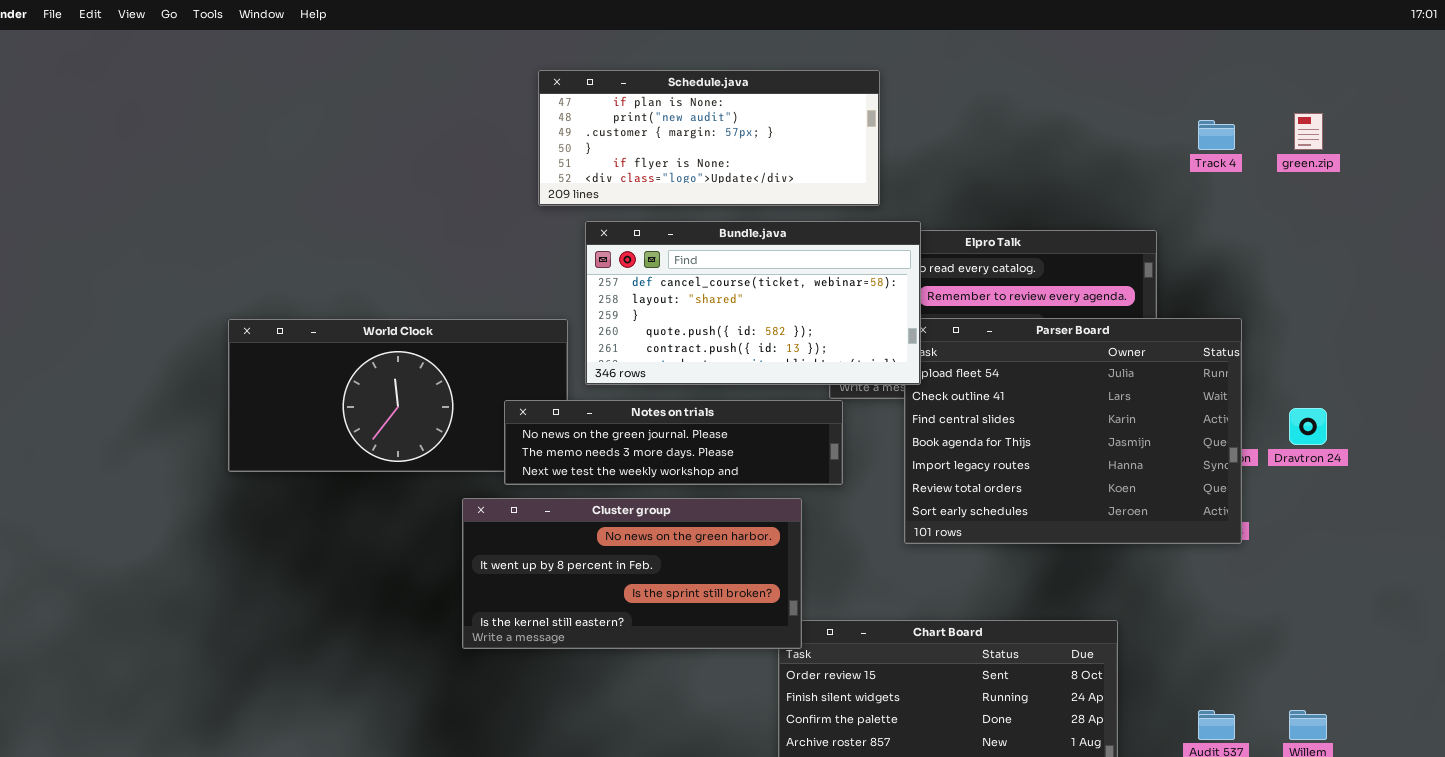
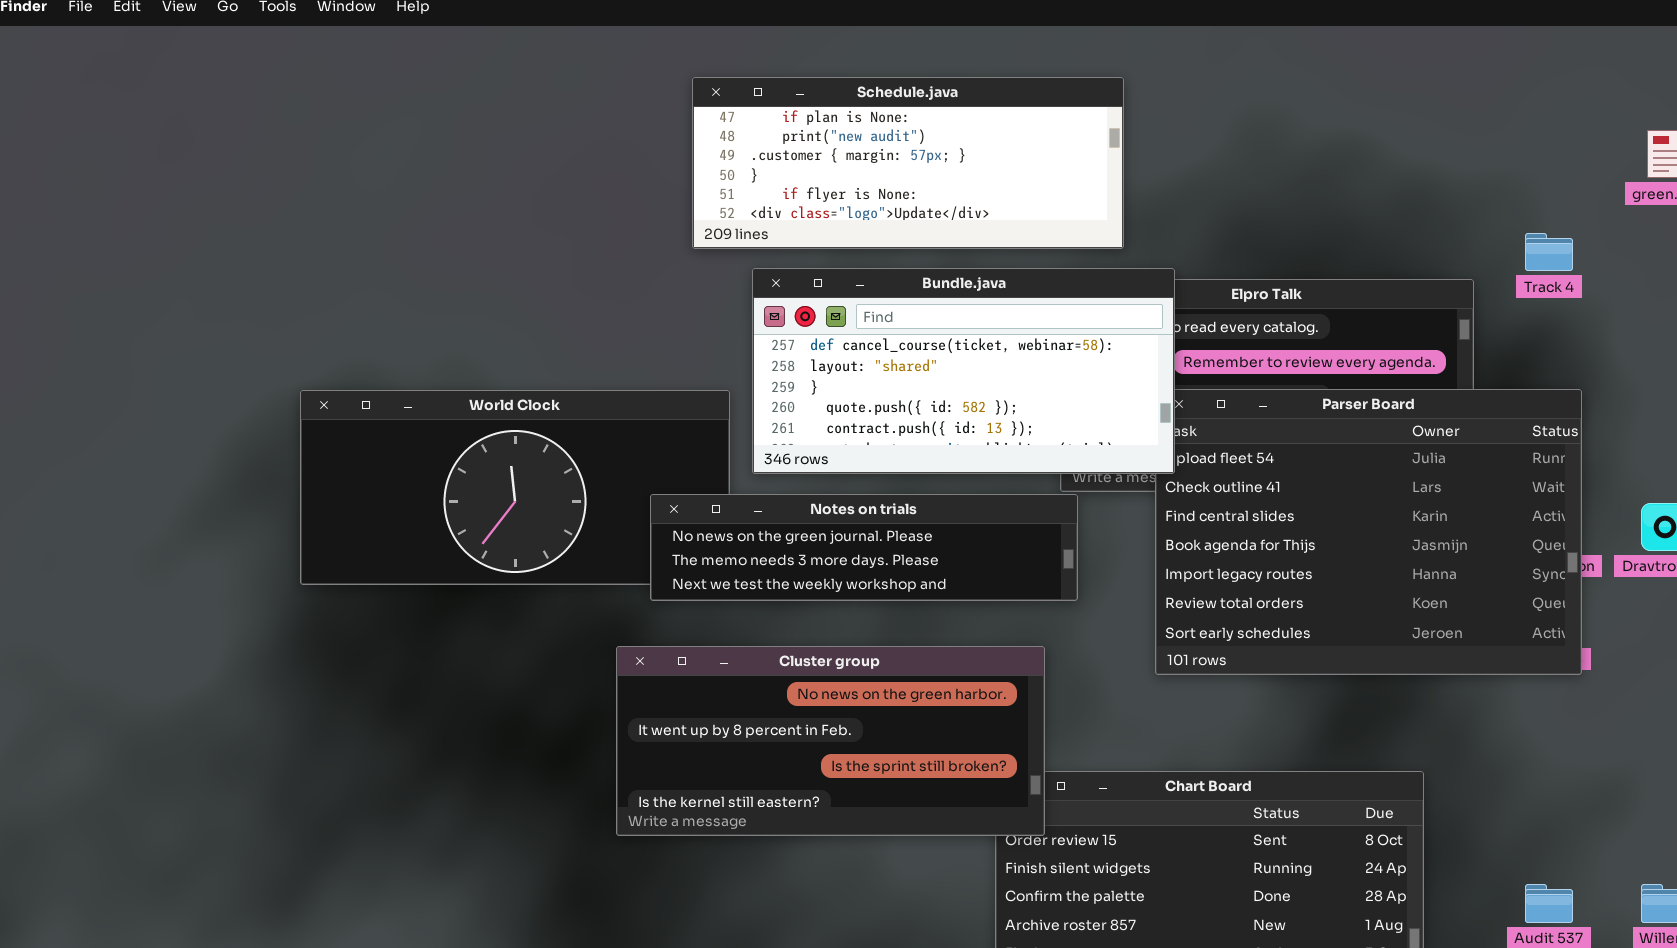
Track 4: [1198,120,1235,150] -> [1525,233,1573,271], moved
Cluster group: [462,498,802,649] -> [616,646,1045,836], moved

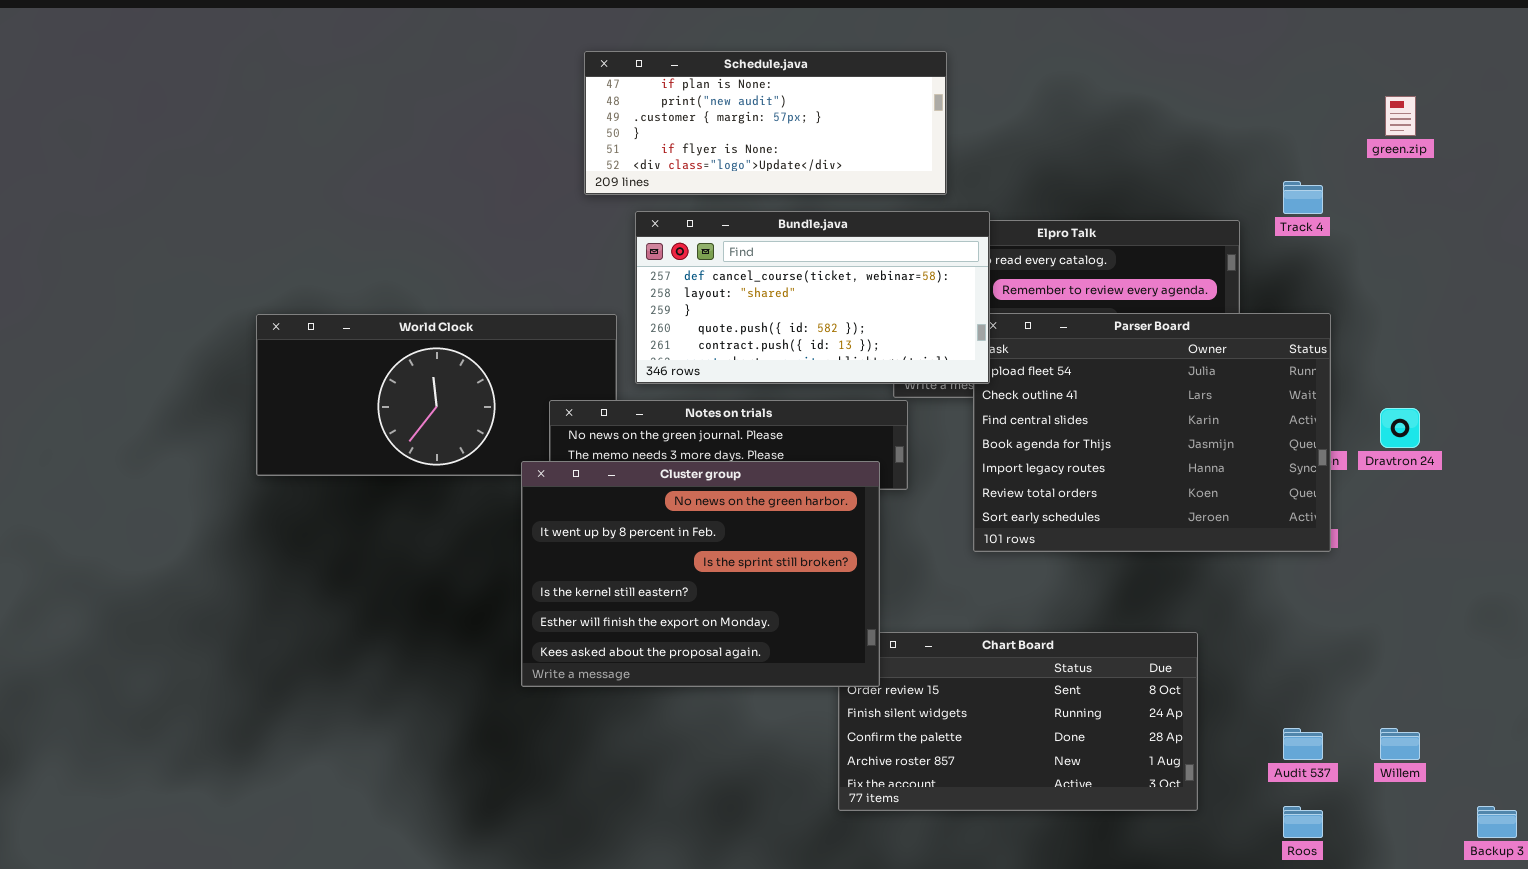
Cluster group: [616,646,1045,836] -> [521,461,880,687], resized

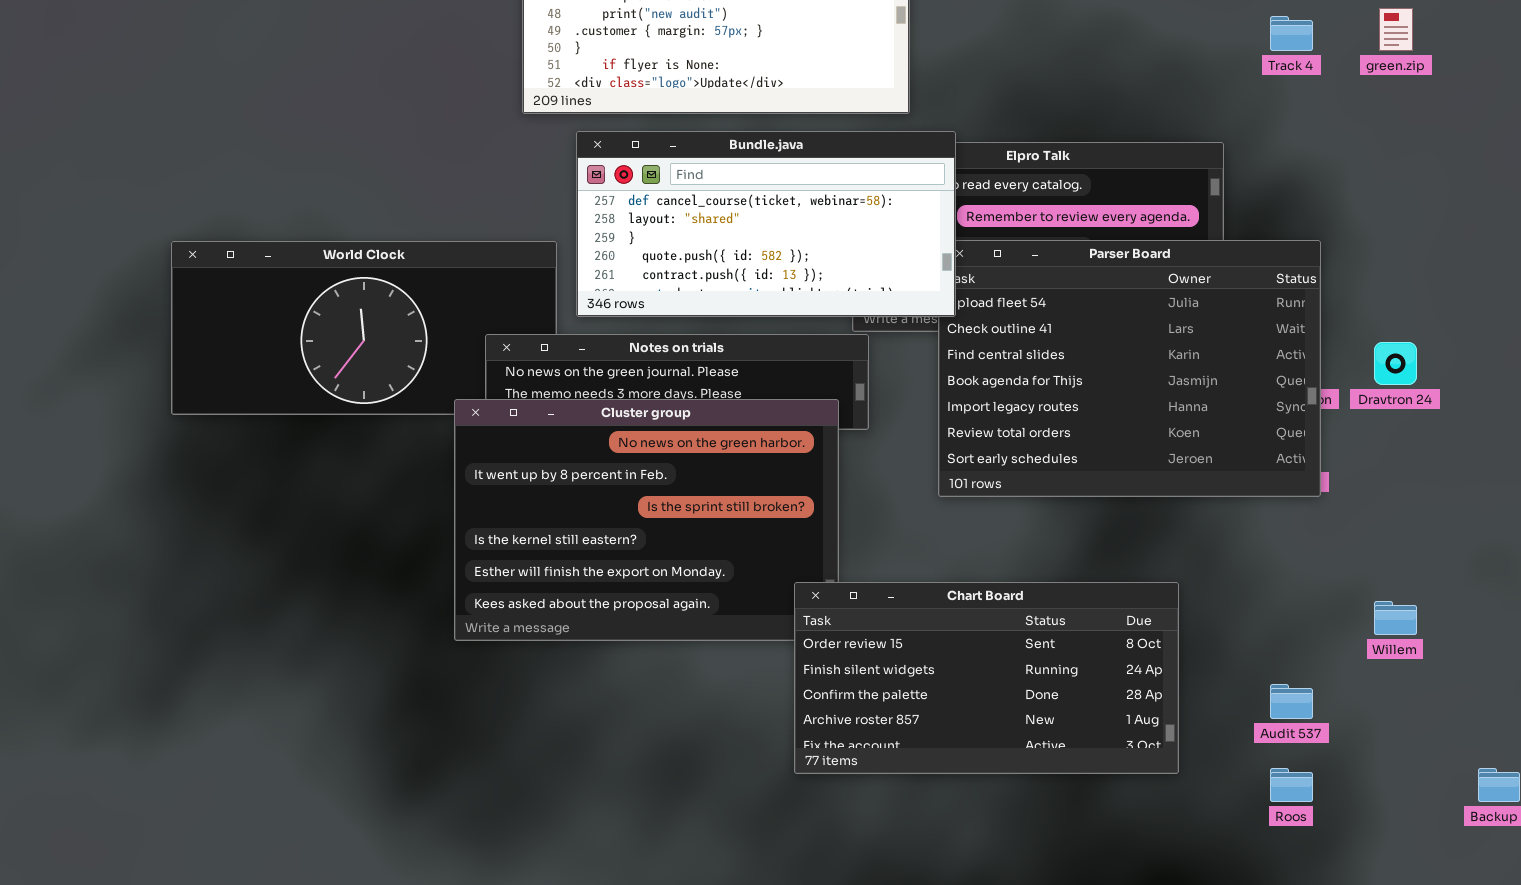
Track 4: [1283,181,1323,214] -> [1270,16,1313,51], moved
Chart Board: [838,632,1198,811] -> [794,582,1179,774], raised
Willem: [1380,728,1420,760] -> [1374,601,1417,635], moved

